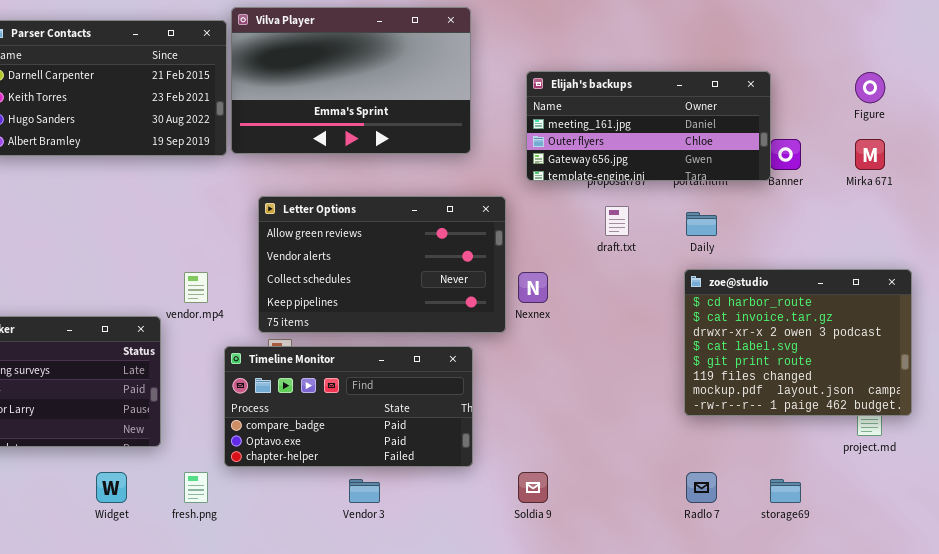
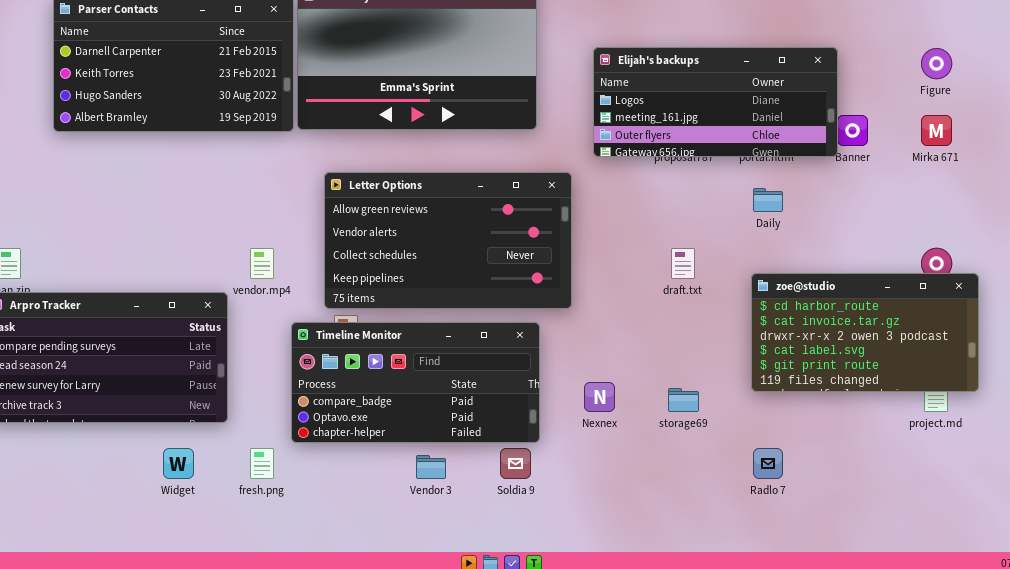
Elijah's backups: [526,71,771,181] -> [593,47,838,157], scrolled up 1 row
draft.txt: [605,206,629,236] -> [671,248,695,279], moved
zoe@studio: [684,269,912,416] -> [751,273,979,392], resized
Nexnex: [518,272,548,303] -> [584,382,615,412], moved
Soldia 9: [518,472,548,503] -> [500,448,531,479], moved
storage69: [770,479,801,503] -> [668,388,699,412], moved

